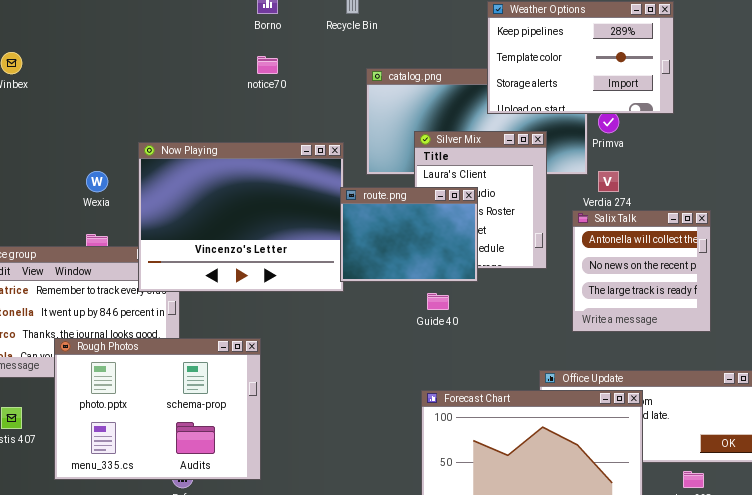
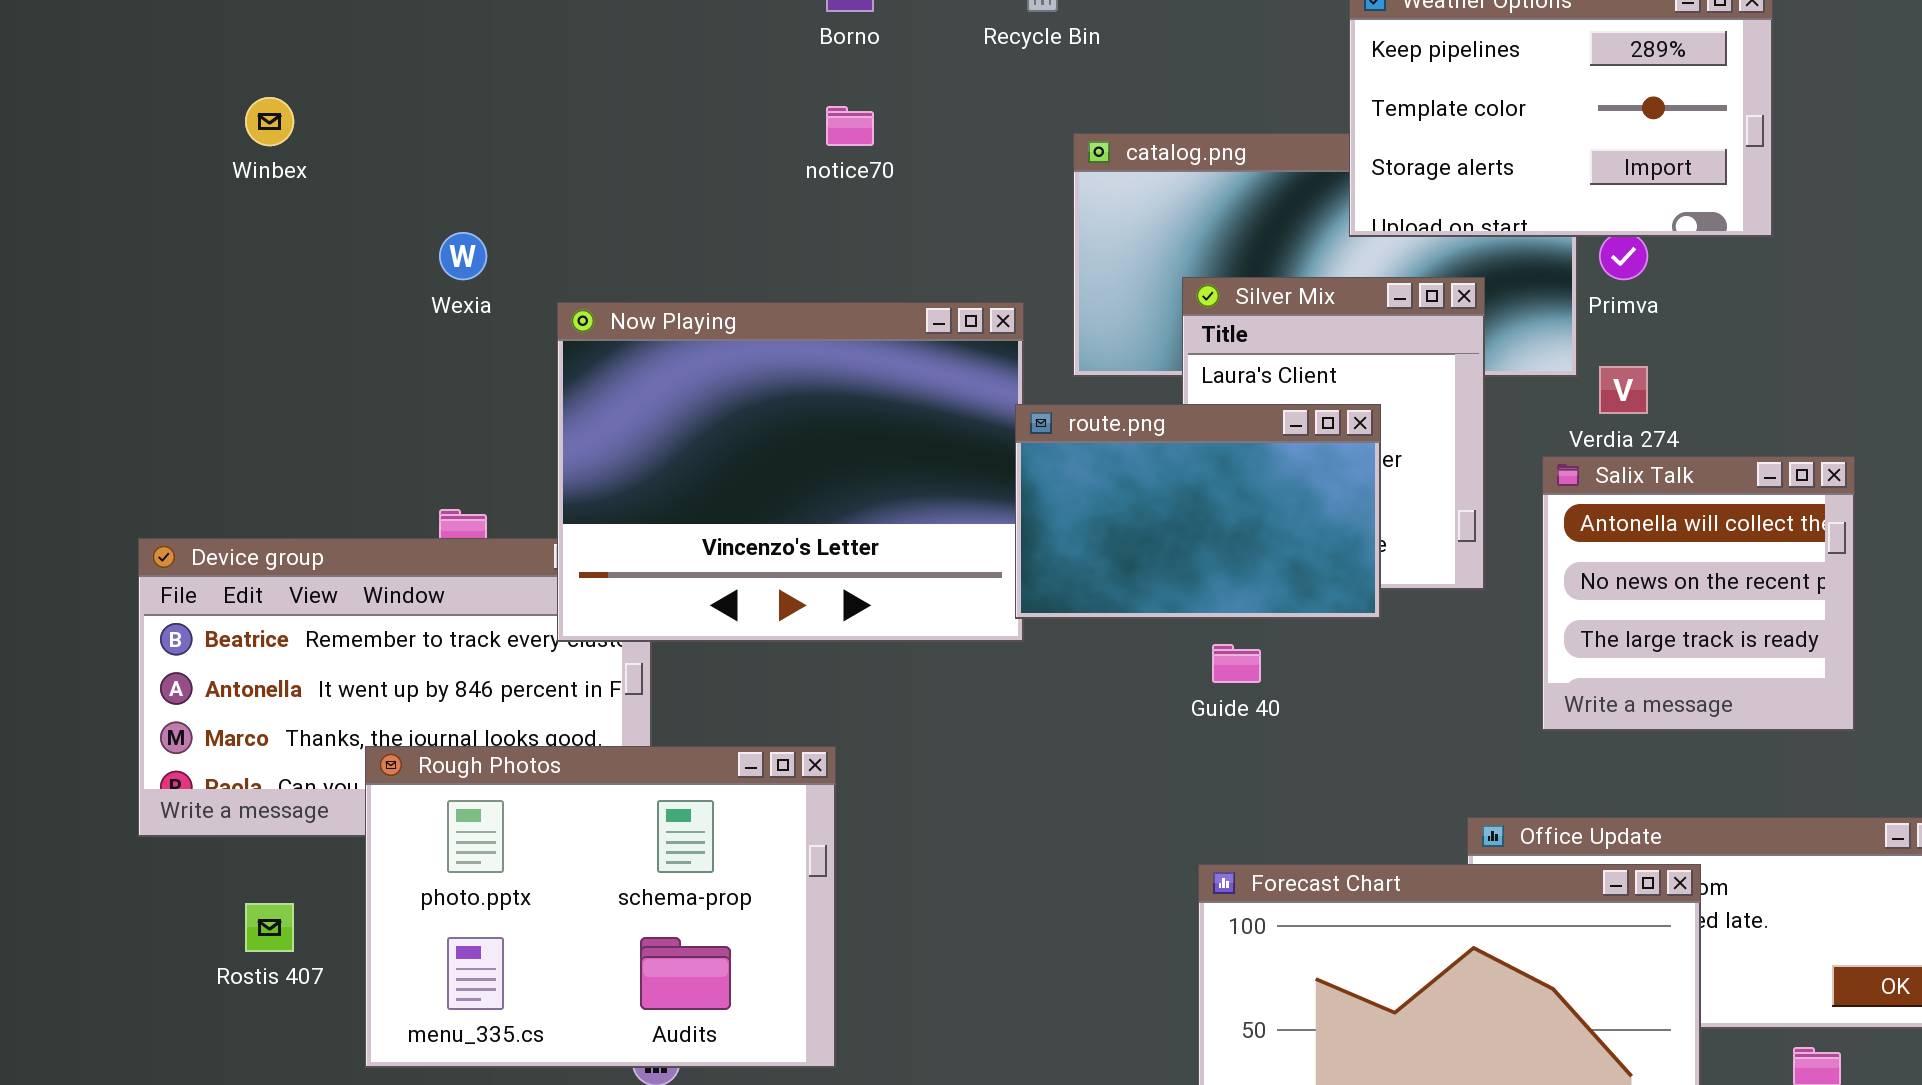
Wexia: [86,171,108,192] -> [439,232,487,280], moved
route.png: [340,187,478,282] -> [1015,404,1381,619], resized

